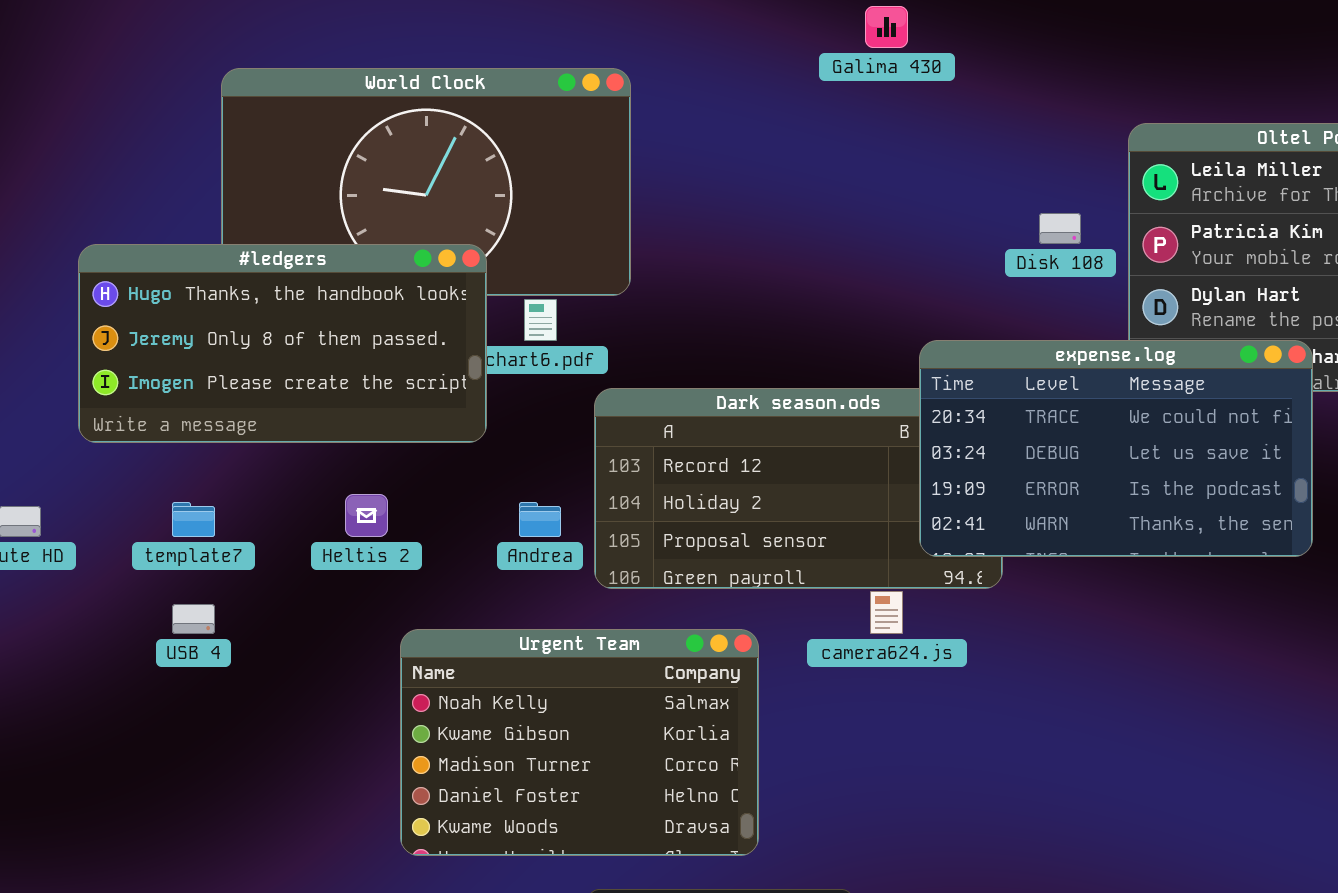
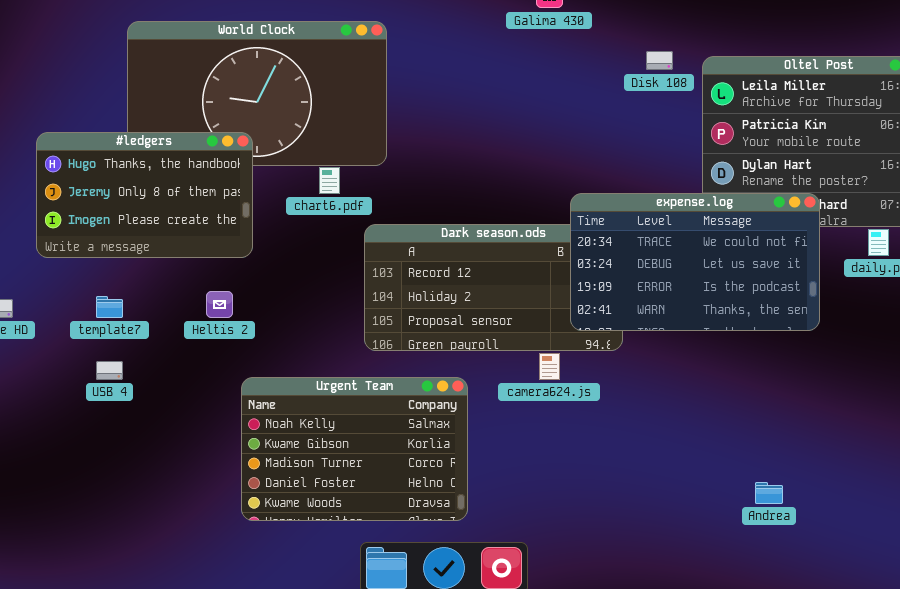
Disk 108: [1039,213,1081,244] -> [646,51,673,70], moved
#ledgers: [78,244,487,443] -> [36,132,253,258], resized
Andrea: [519,502,561,537] -> [755,482,783,504], moved

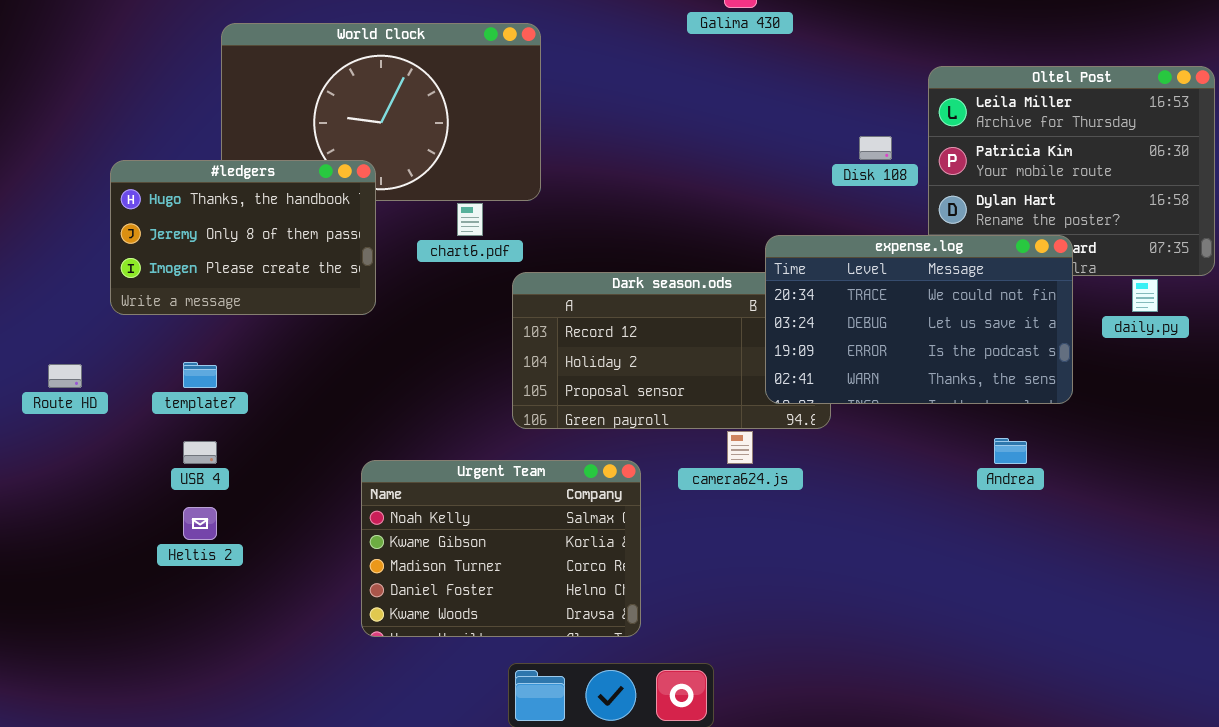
Disk 108: [646,51,673,70] -> [859,136,892,160], moved
Heltis 2: [206,291,233,318] -> [183,507,217,540], moved
Andrea: [755,482,783,504] -> [994,438,1027,464], moved

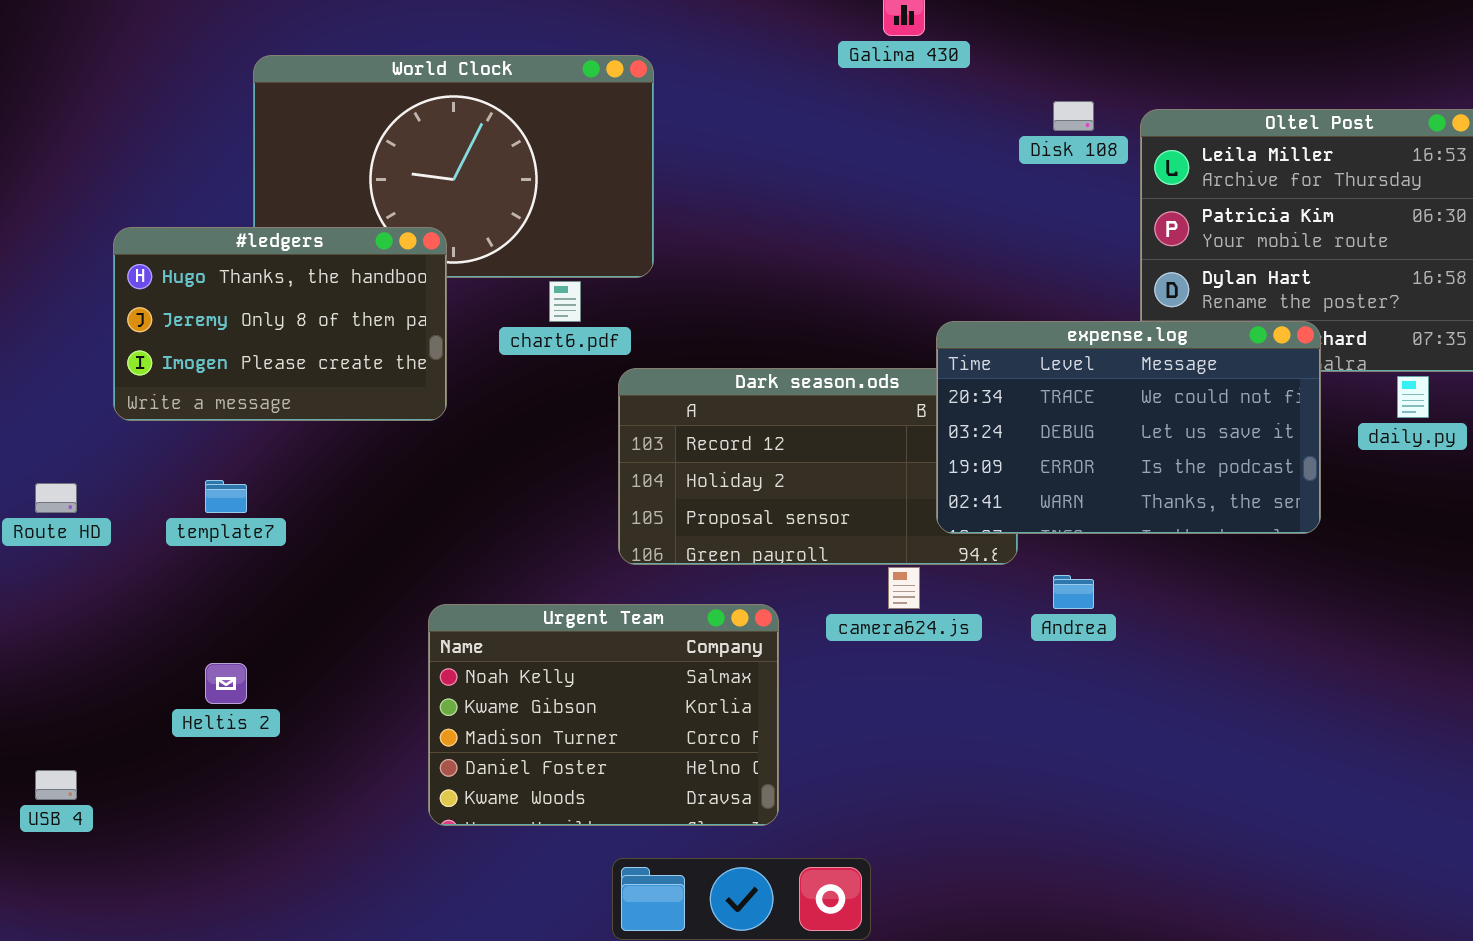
Disk 108: [859,136,892,160] -> [1053,101,1094,131], moved
Andrea: [994,438,1027,464] -> [1053,575,1094,609], moved
USB 4: [183,441,217,464] -> [35,770,77,800], moved

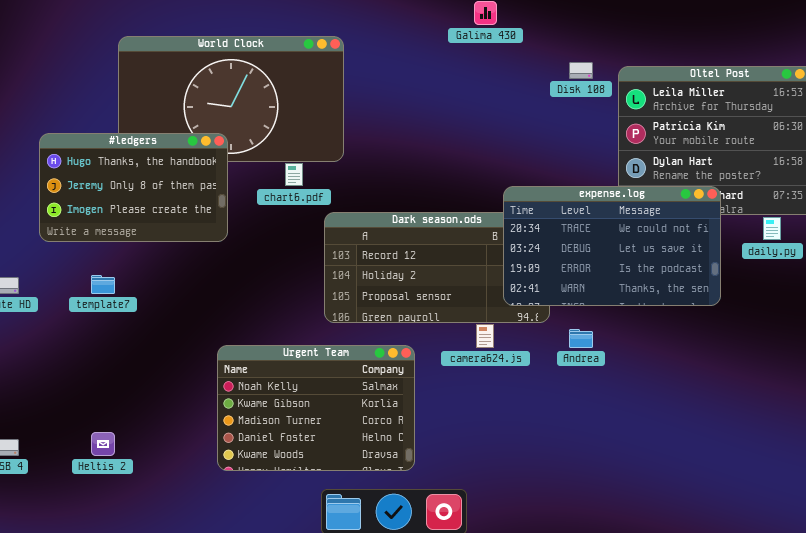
Heltis 2: [205,663,247,704] -> [91,432,115,456], moved

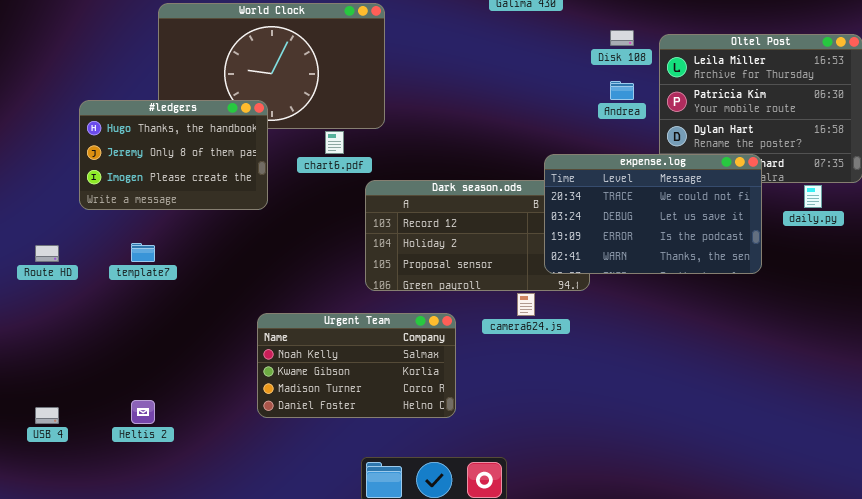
Andrea: [569,329,593,348] -> [610,81,634,100], moved
Urgent Team: [217,345,415,471] -> [257,313,456,418], resized

